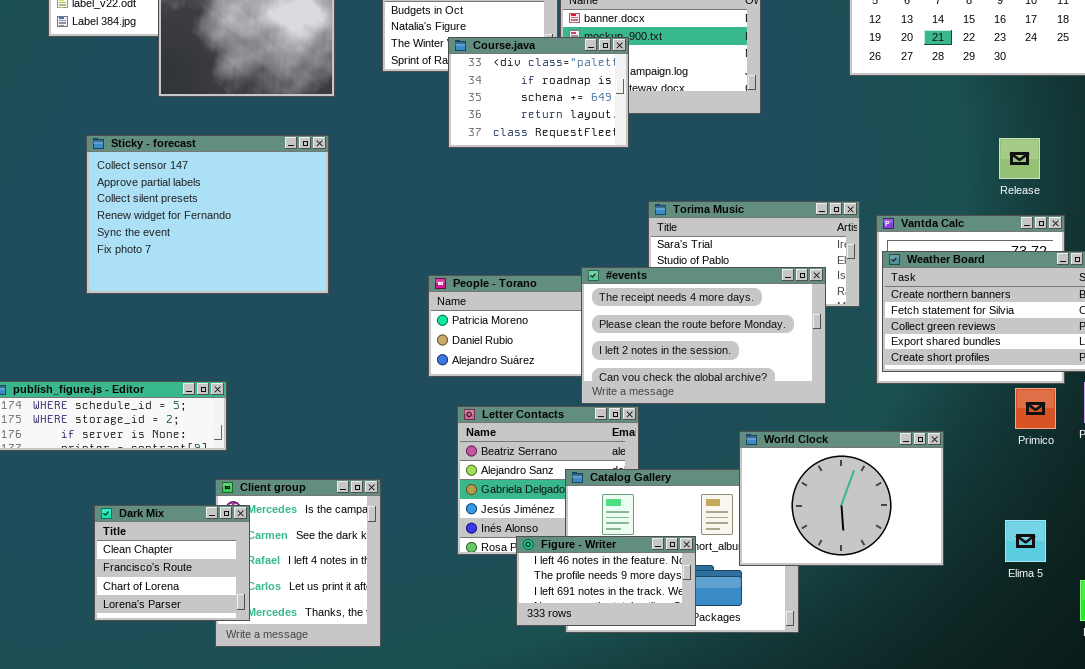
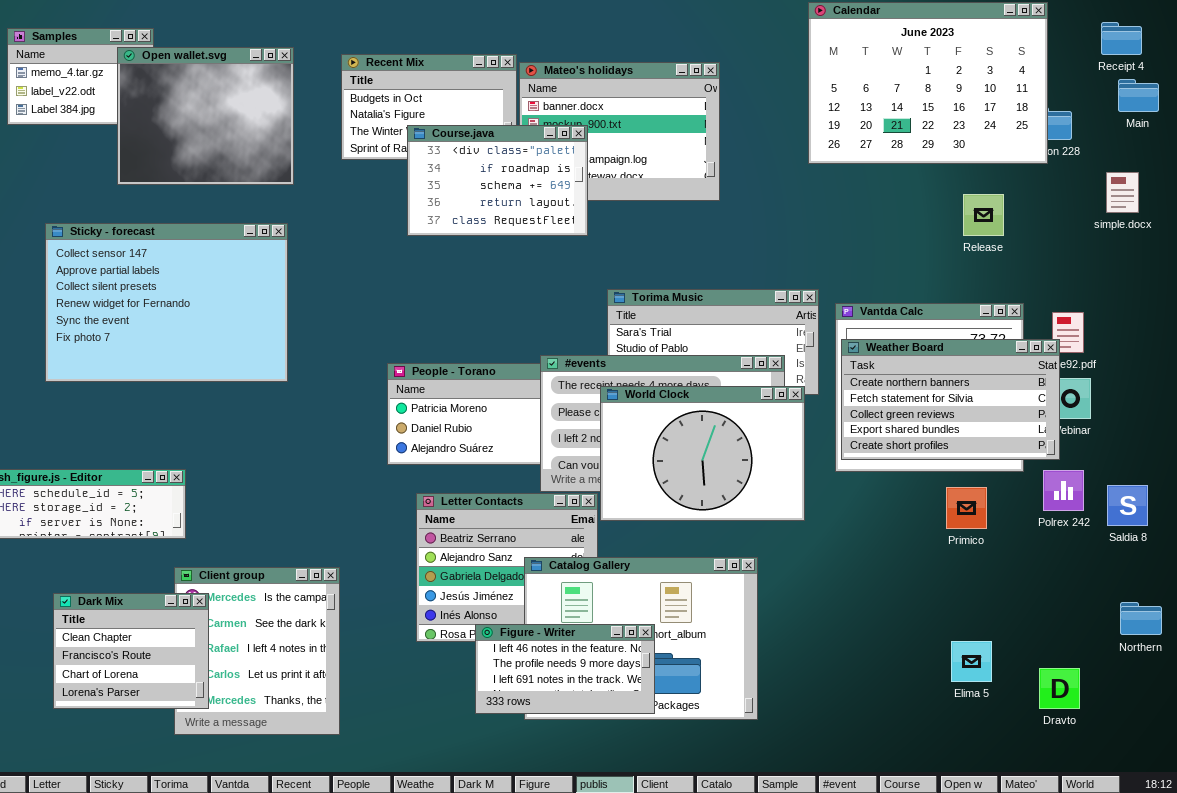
Release: [999,138,1040,179] -> [963,194,1004,236], moved
Primico: [1015,388,1056,429] -> [946,487,987,529], moved
World Clock: [739,431,944,566] -> [600,386,805,521], moved
Elima 5: [1005,520,1046,562] -> [951,641,992,682], moved

